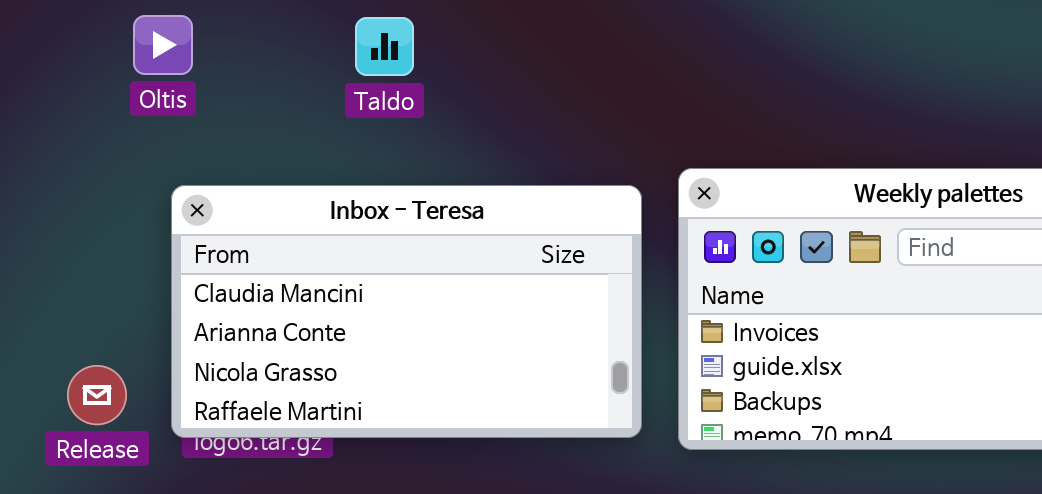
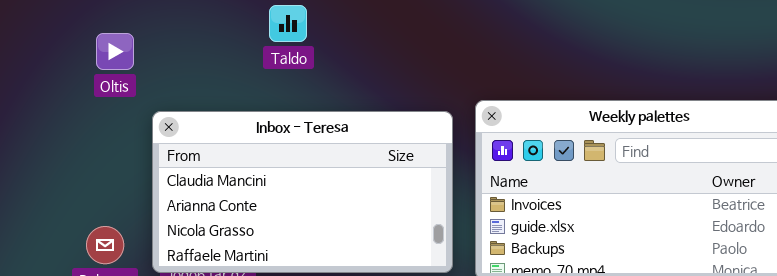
Oltis: [133,15,193,75] -> [96,33,134,70], moved

